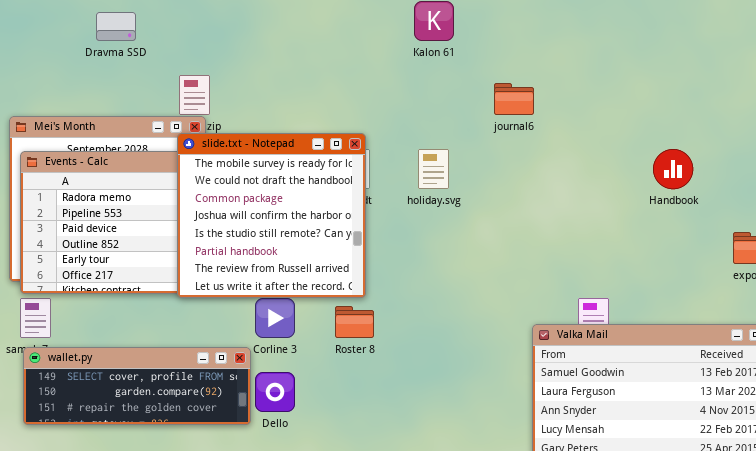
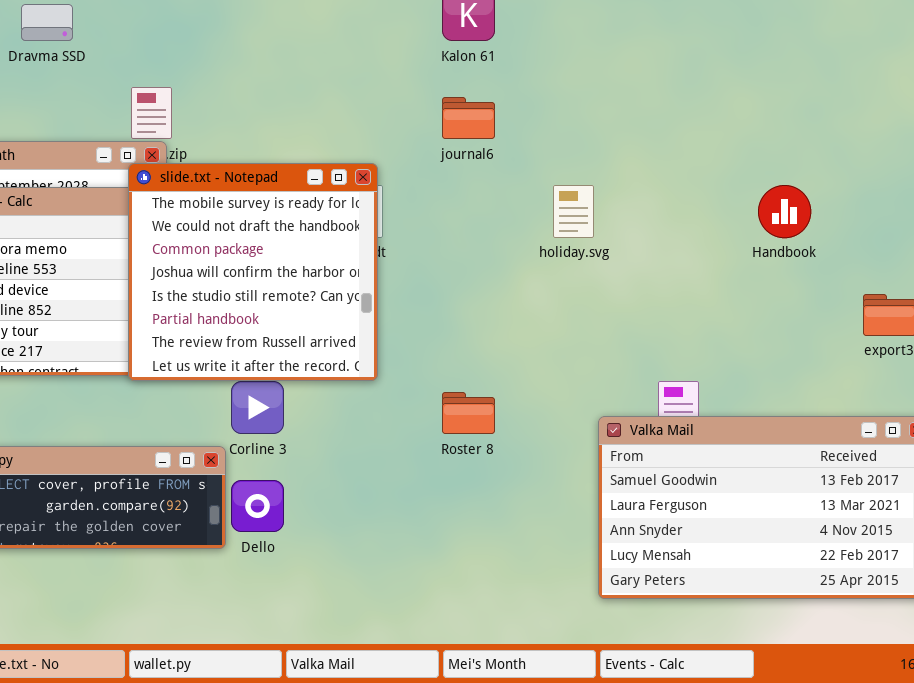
journal6: [494,83,534,115] -> [442,97,495,139], moved
holiday.svg: [418,149,449,189] -> [553,185,594,238], moved
Roster 8: [335,306,374,338] -> [442,392,495,434], moved

